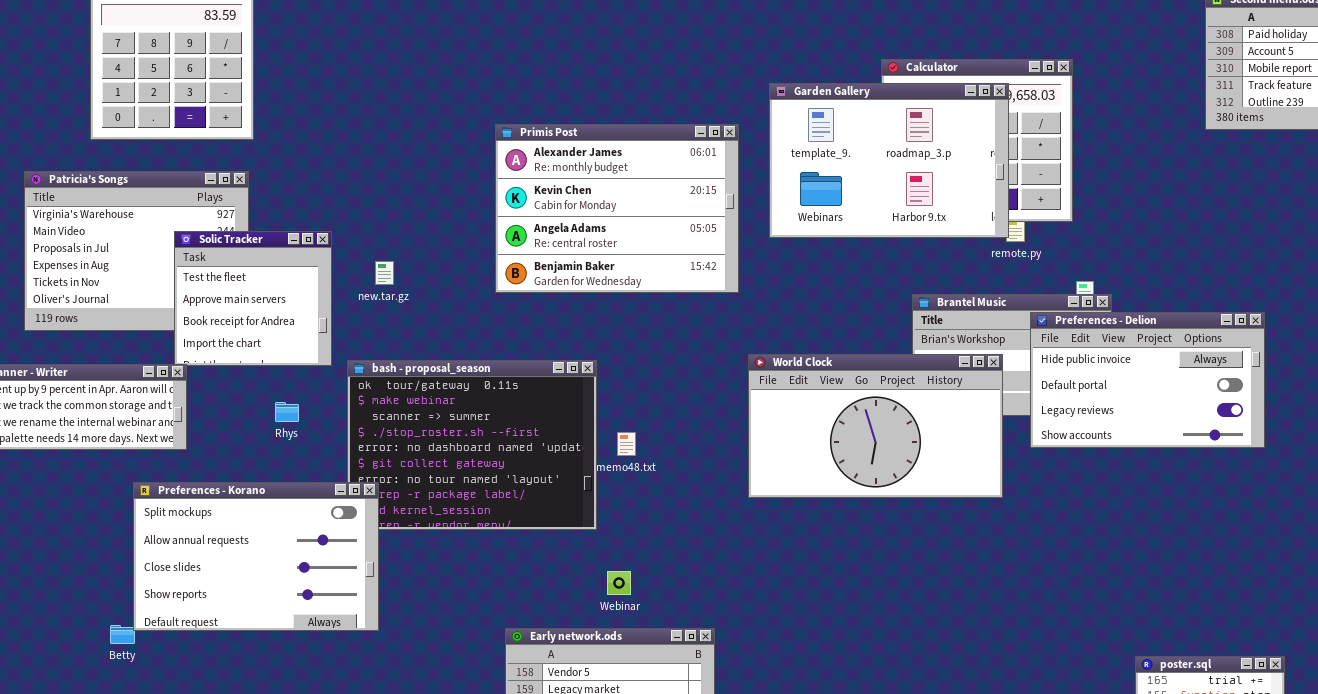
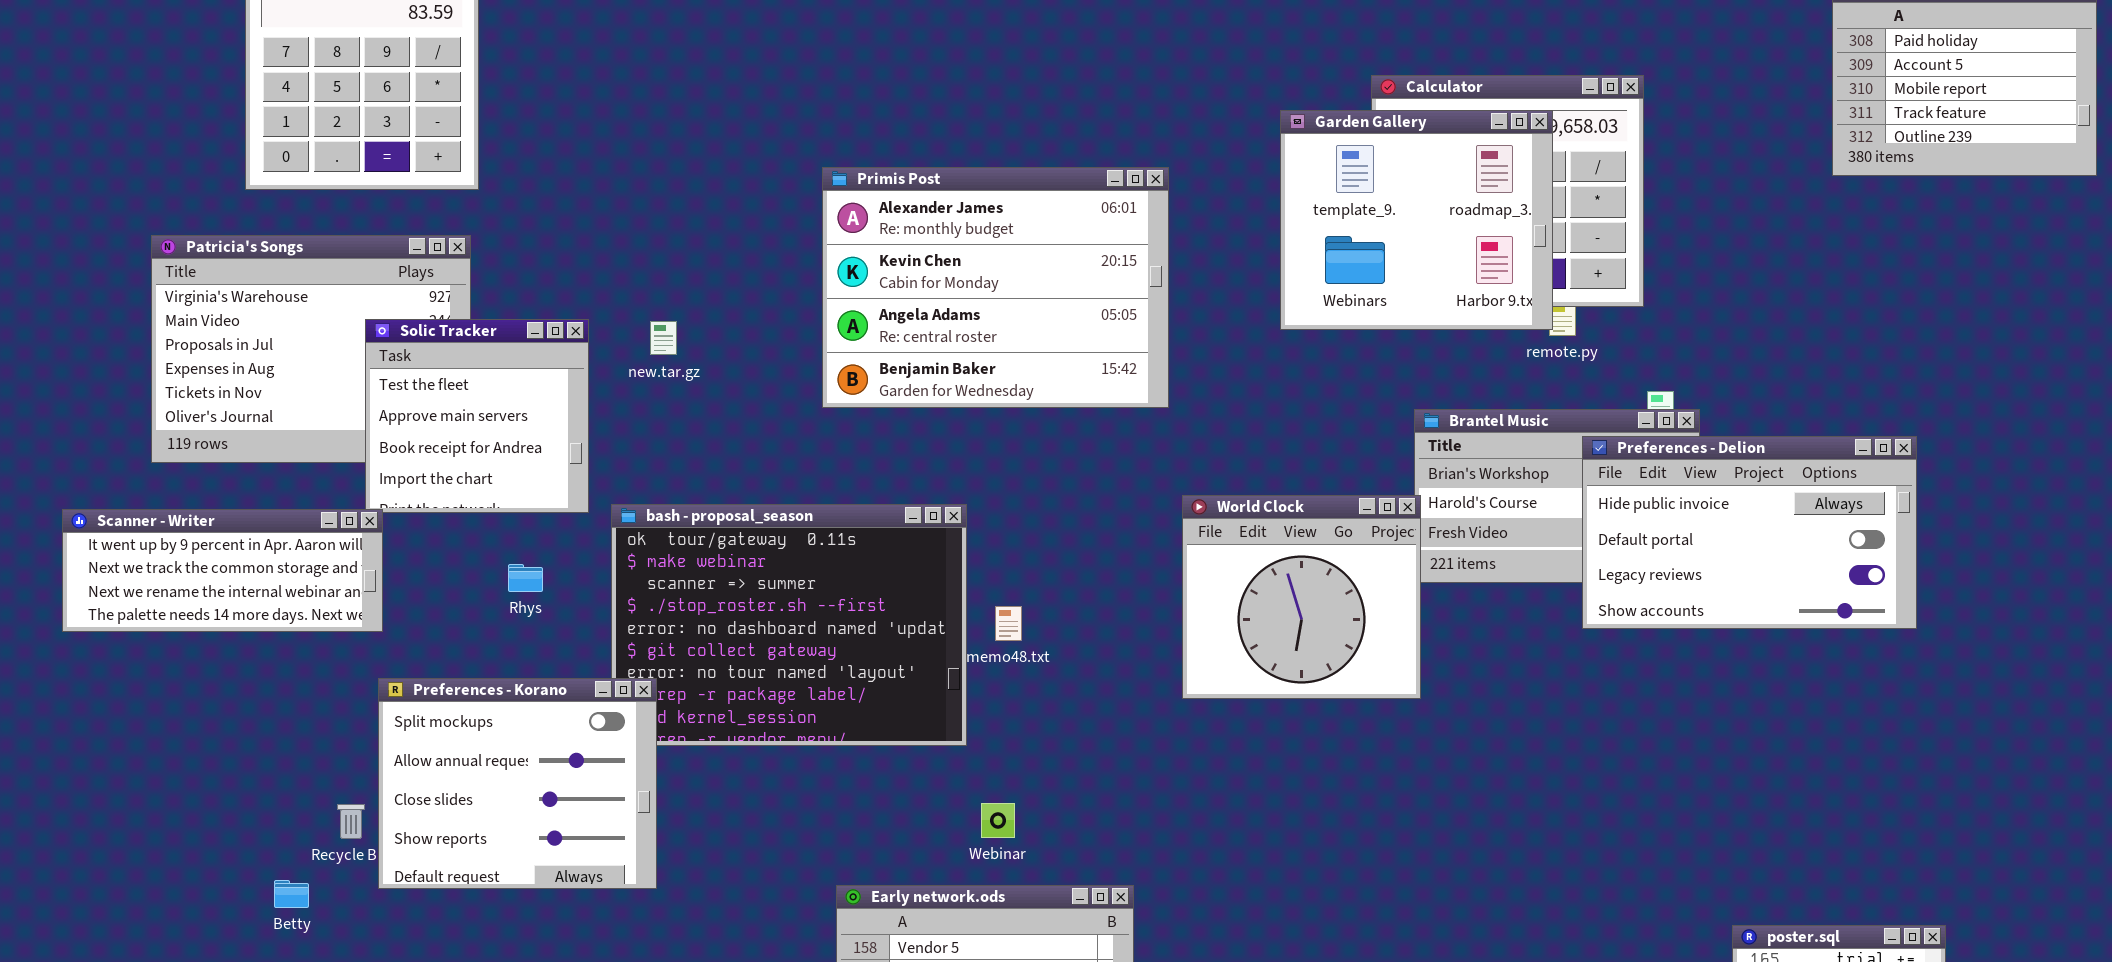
Garden Gallery: [769,83,1009,238] -> [1280,110,1553,330], resized
new.tar.gz: [375,261,394,285] -> [650,321,677,355], moved
World Clock: [748,354,1003,498] -> [1182,495,1421,699], resized
Preferences - Korano: [133,482,379,631] -> [378,678,657,889], resized

